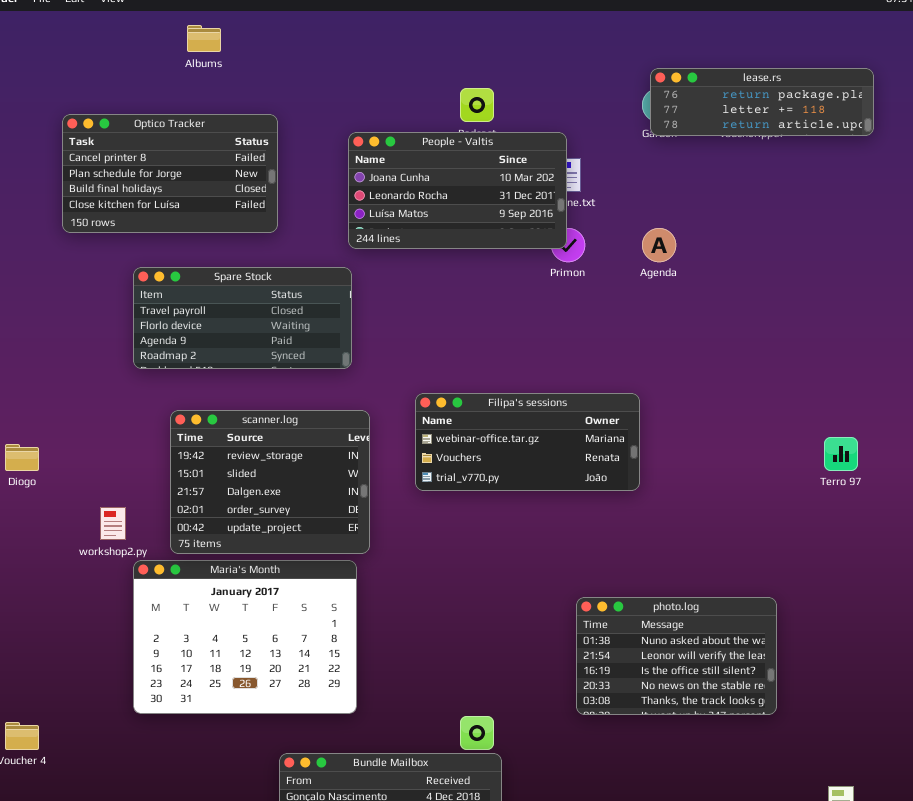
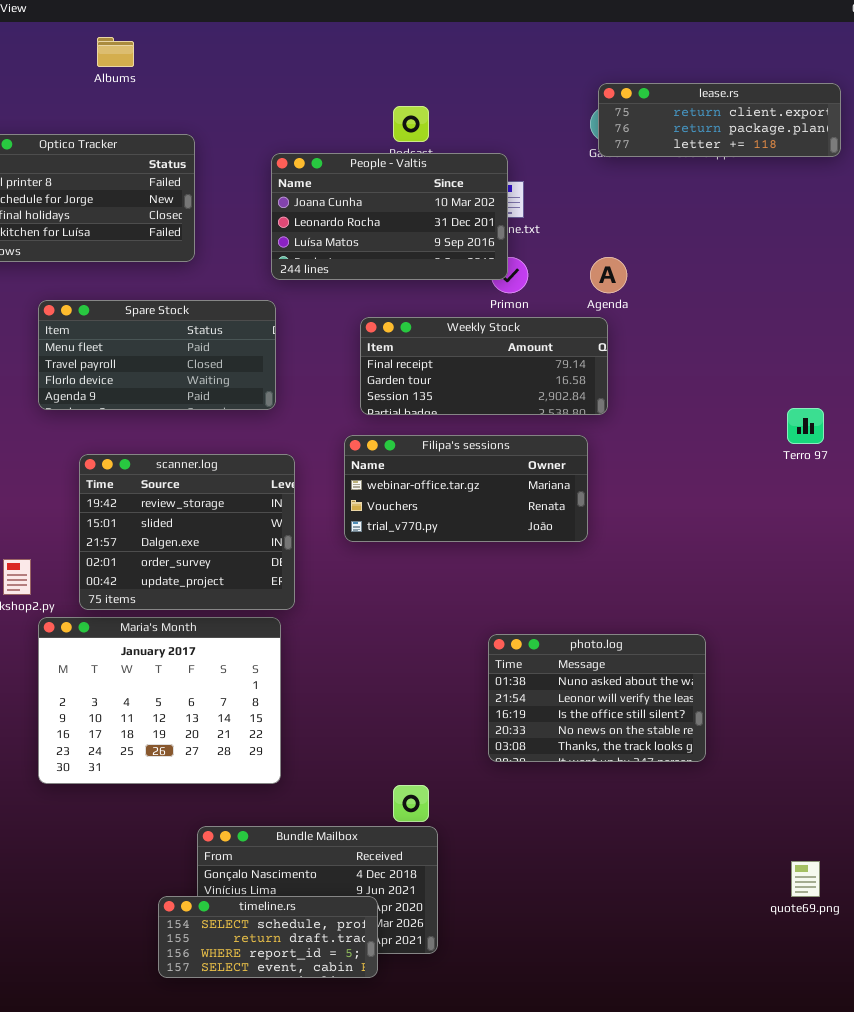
lease.rs: [650,68,874,136] -> [598,83,841,157], scrolled up 1 row
Spare Stock: [133,267,352,369] -> [38,300,276,410], scrolled up 1 row
Weekly Stock: none -> [360,317,608,415], opened
Terro 97: [824,437,858,471] -> [787,408,824,444], moved
photo.log: [576,597,777,715] -> [488,634,706,762], moved

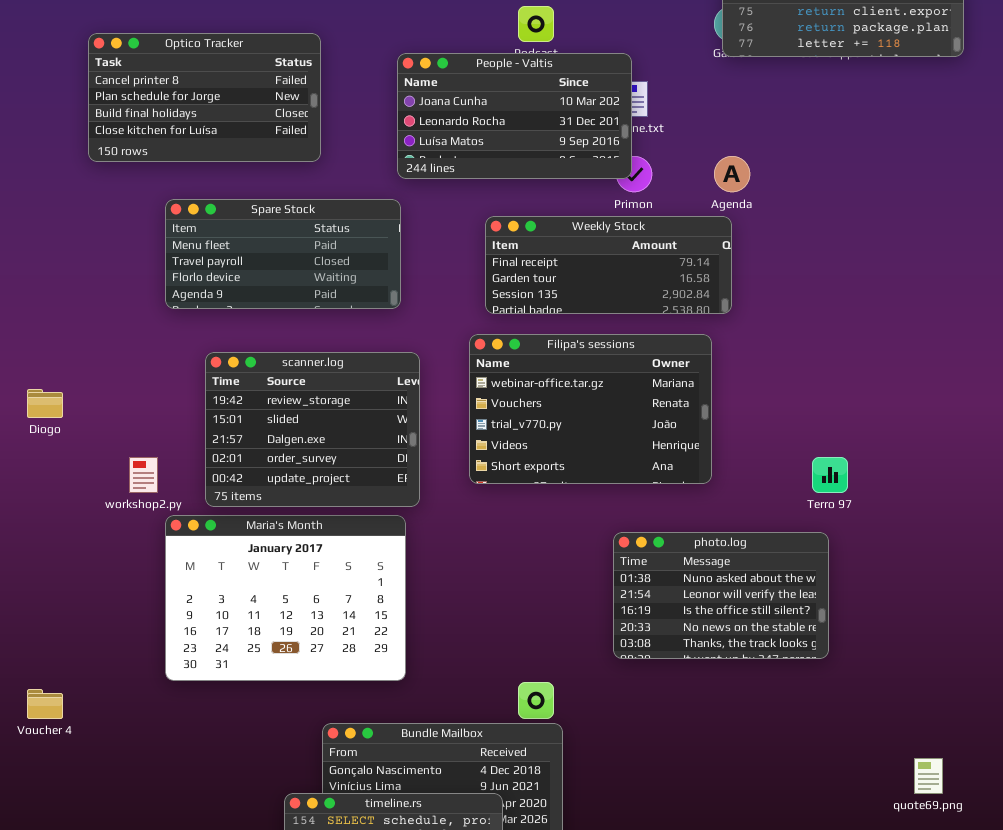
Terro 97: [787,408,824,444] -> [812,457,848,493], moved
Filipa's sessions: [344,435,588,542] -> [469,334,712,484], resized

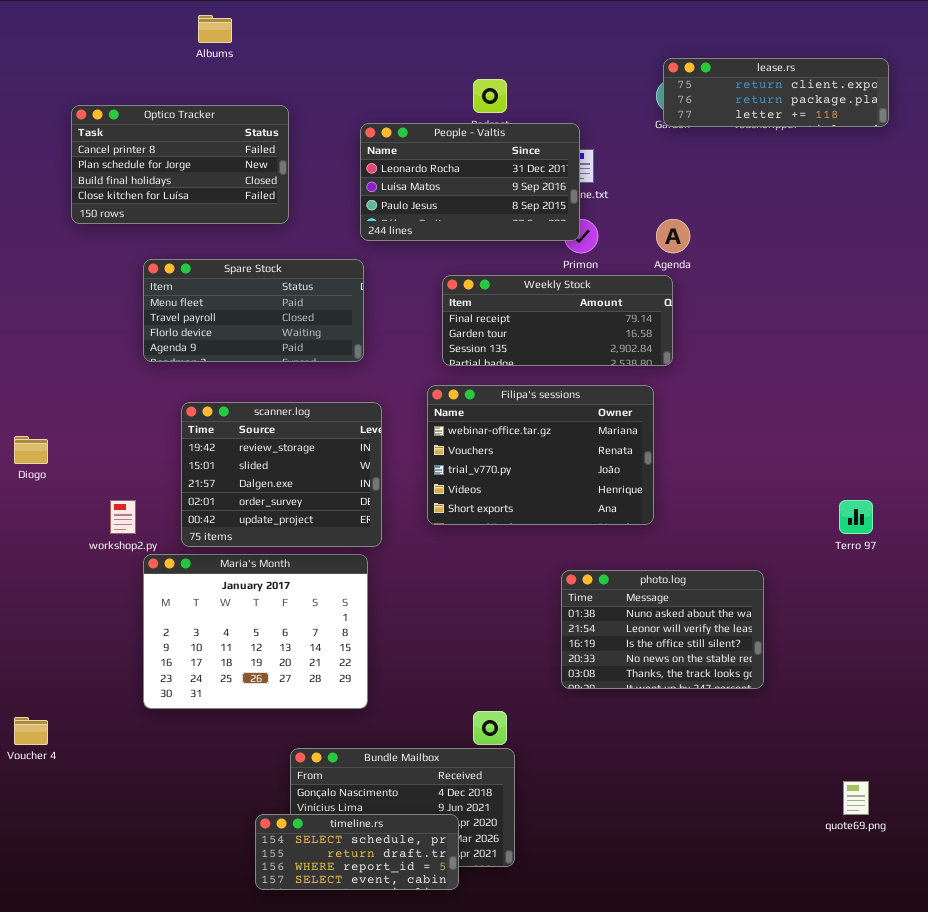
People - Valtis: [397,53,632,179] -> [360,123,580,241], scrolled down 1 row
Terro 97: [812,457,848,493] -> [839,500,873,534], moved

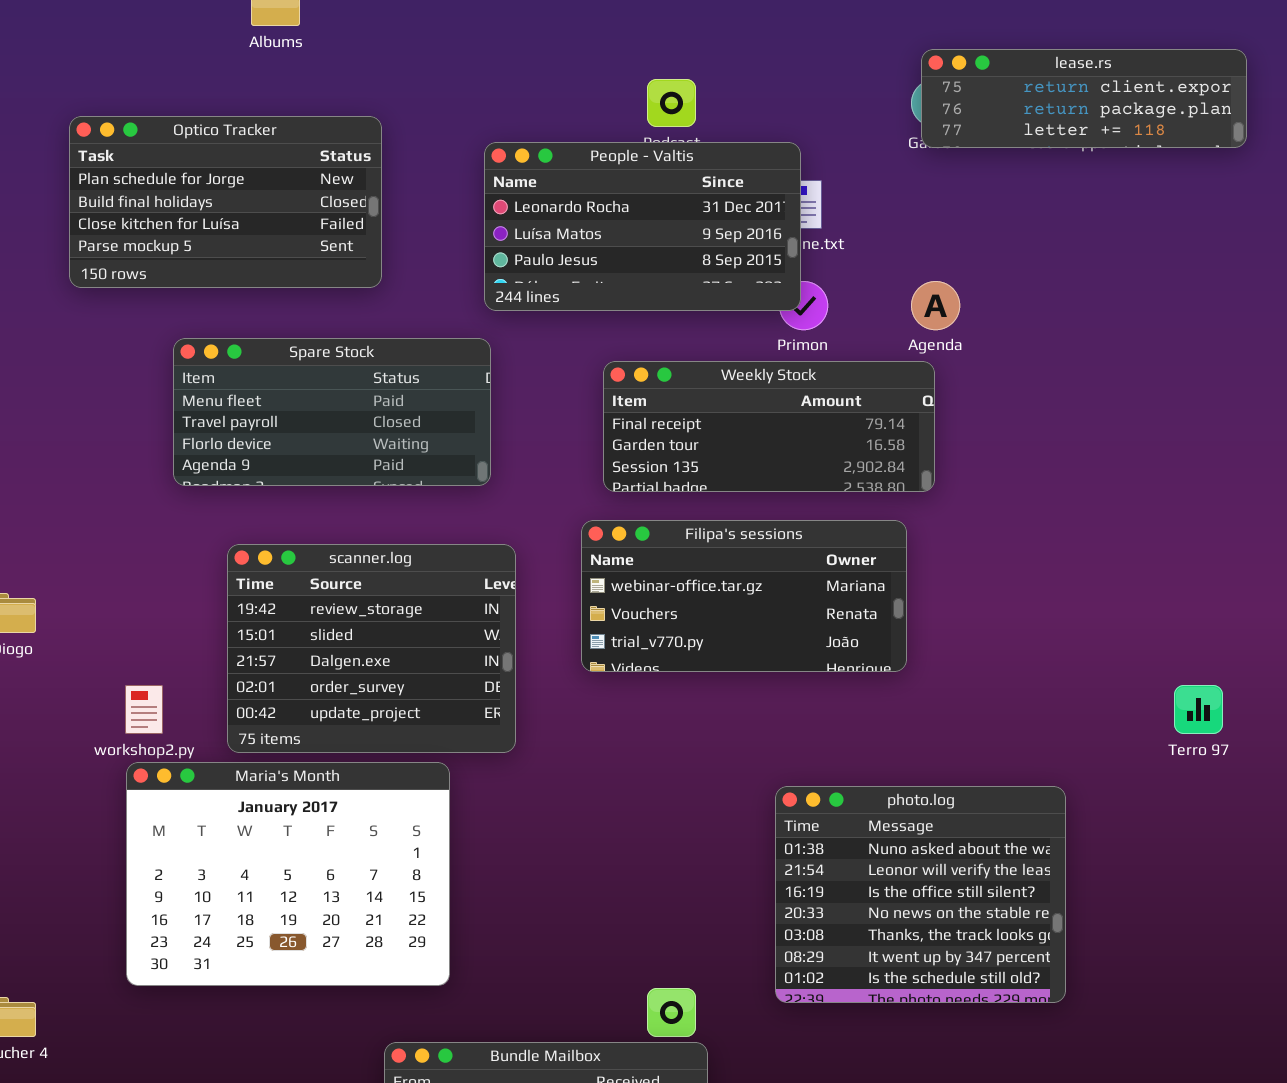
Optico Tracker: [71,105,289,224] -> [69,116,382,288], scrolled down 1 row
Filipa's sessions: [427,385,654,525] -> [581,520,907,672], resized
Maria's Month: [143,554,368,709] -> [126,762,450,986], moved
photo.log: [561,570,764,689] -> [775,786,1066,1003], resized

